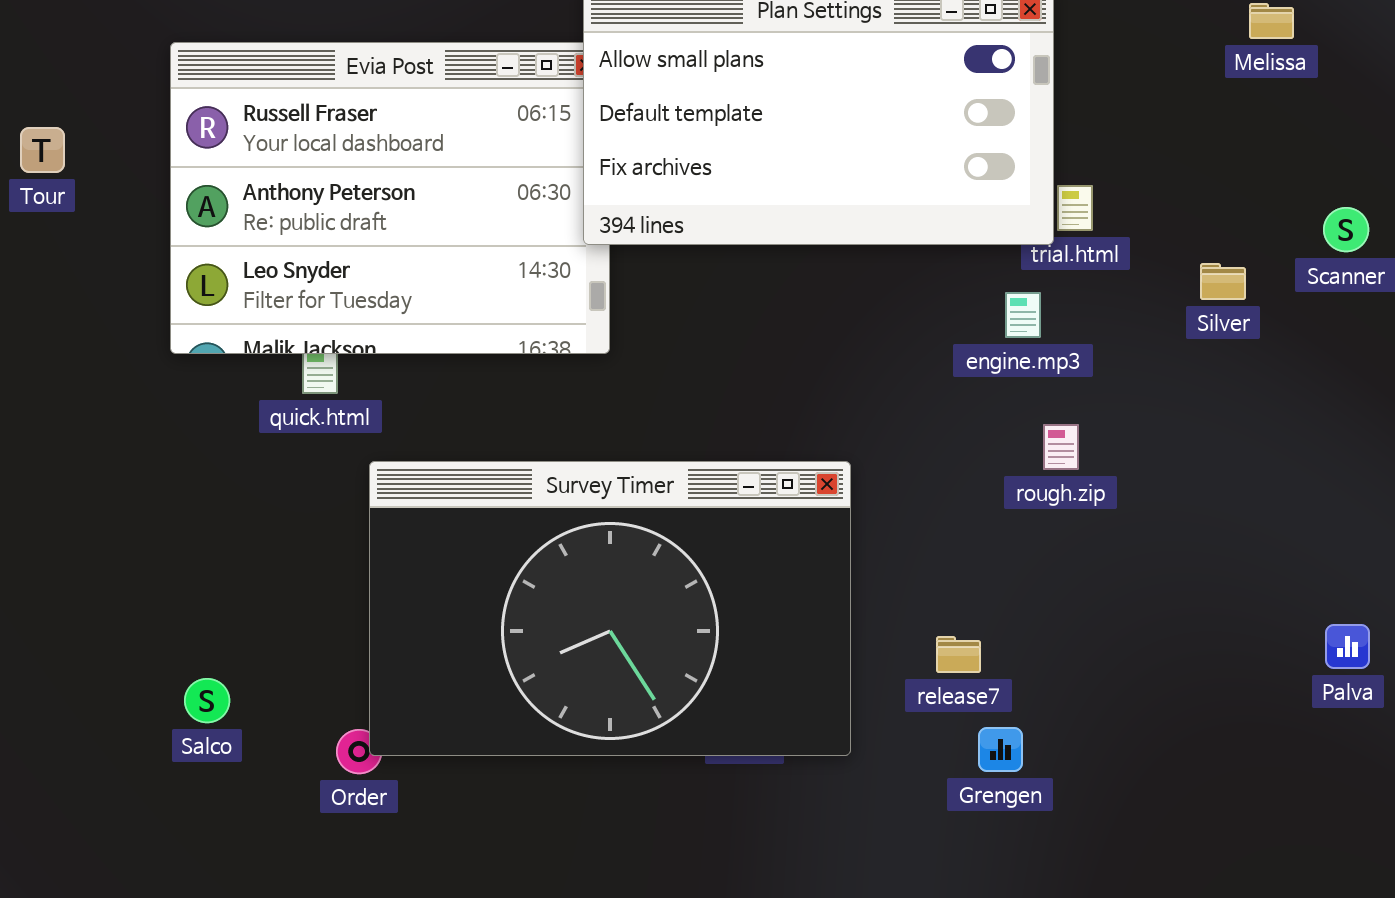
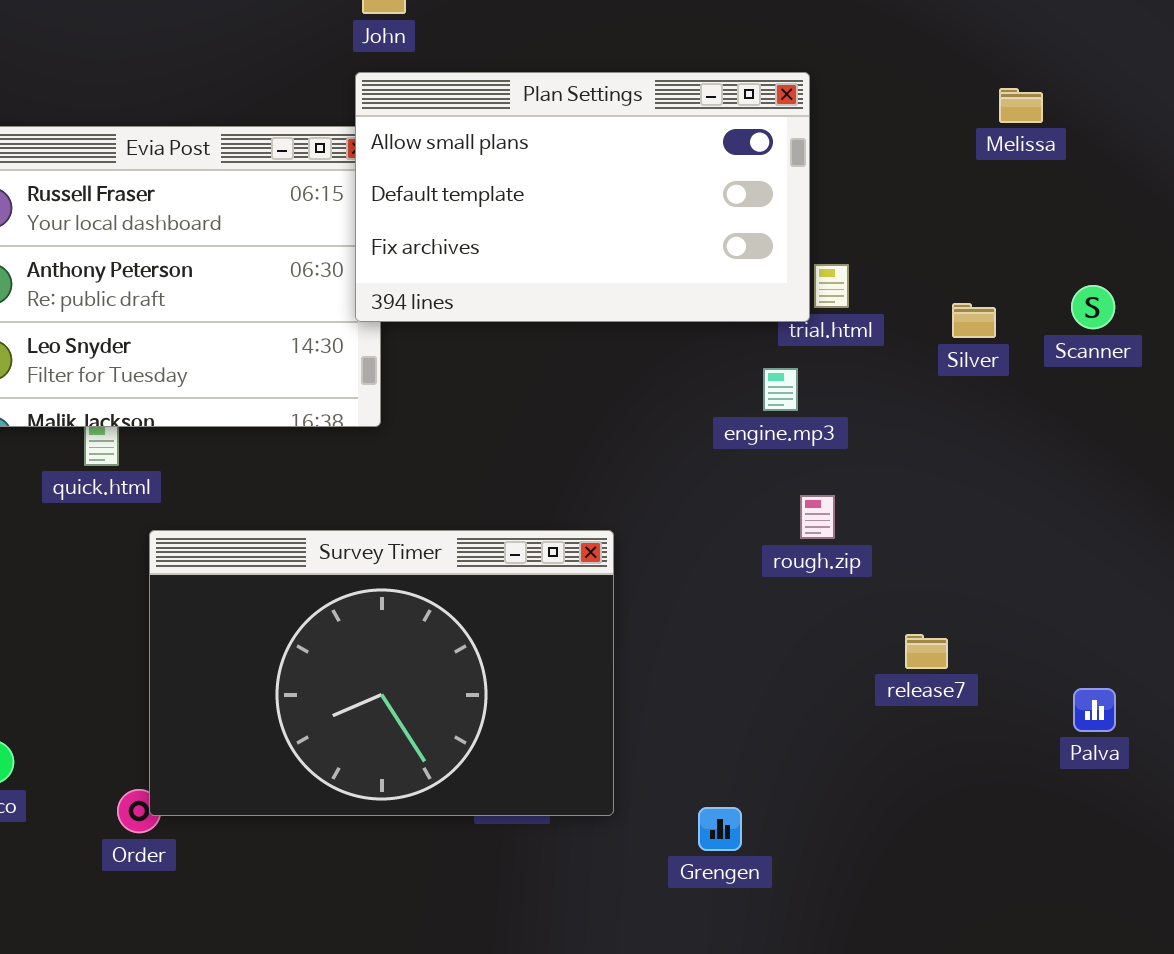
Silver: [1200,263,1246,300] -> [952,303,996,338], moved
release7: [936,636,981,673] -> [905,634,948,669], moved
Grengen: [978,727,1023,772] -> [698,807,742,851], moved

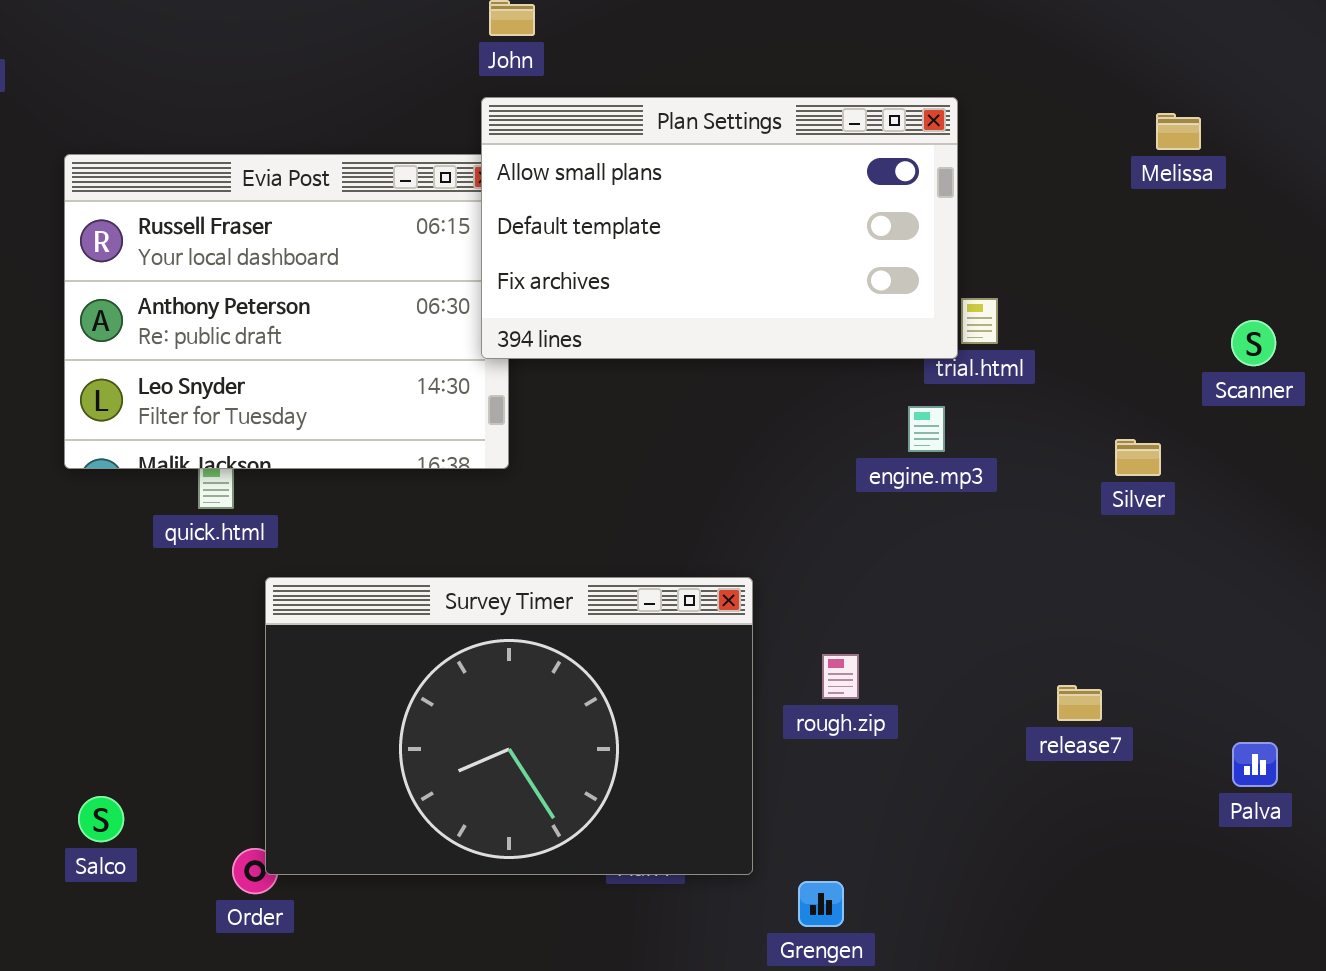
Silver: [952,303,996,338] -> [1115,439,1161,476], moved
rough.zip: [800,495,835,539] -> [822,654,859,699], moved
Grengen: [698,807,742,851] -> [798,881,844,927], moved

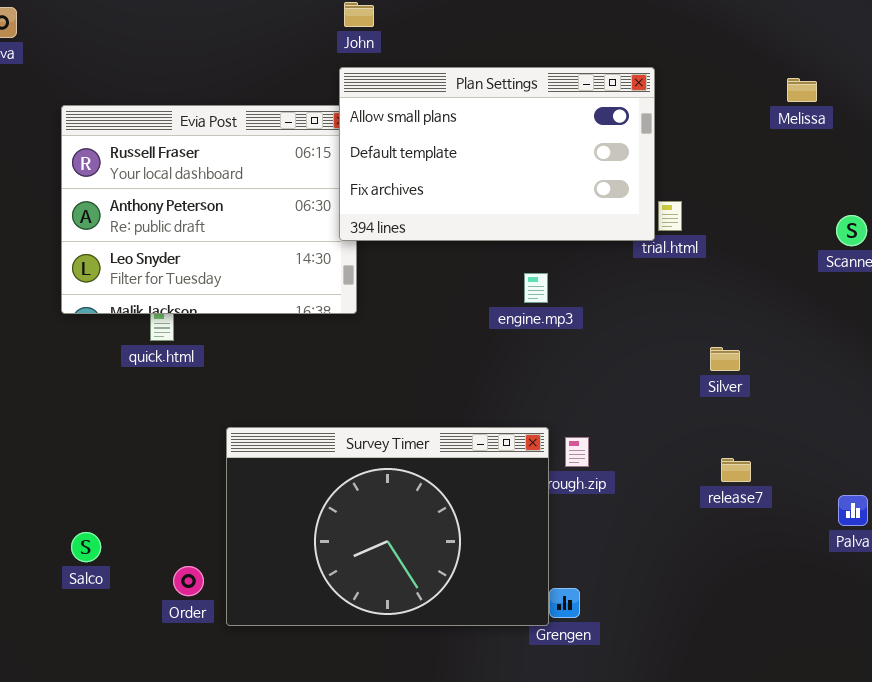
engine.mp3: [908,406,945,452] -> [524,273,548,303], moved
Silver: [1115,439,1161,476] -> [710,347,740,371], moved
Survey Timer: [265,577,753,875] -> [226,427,549,626], moved

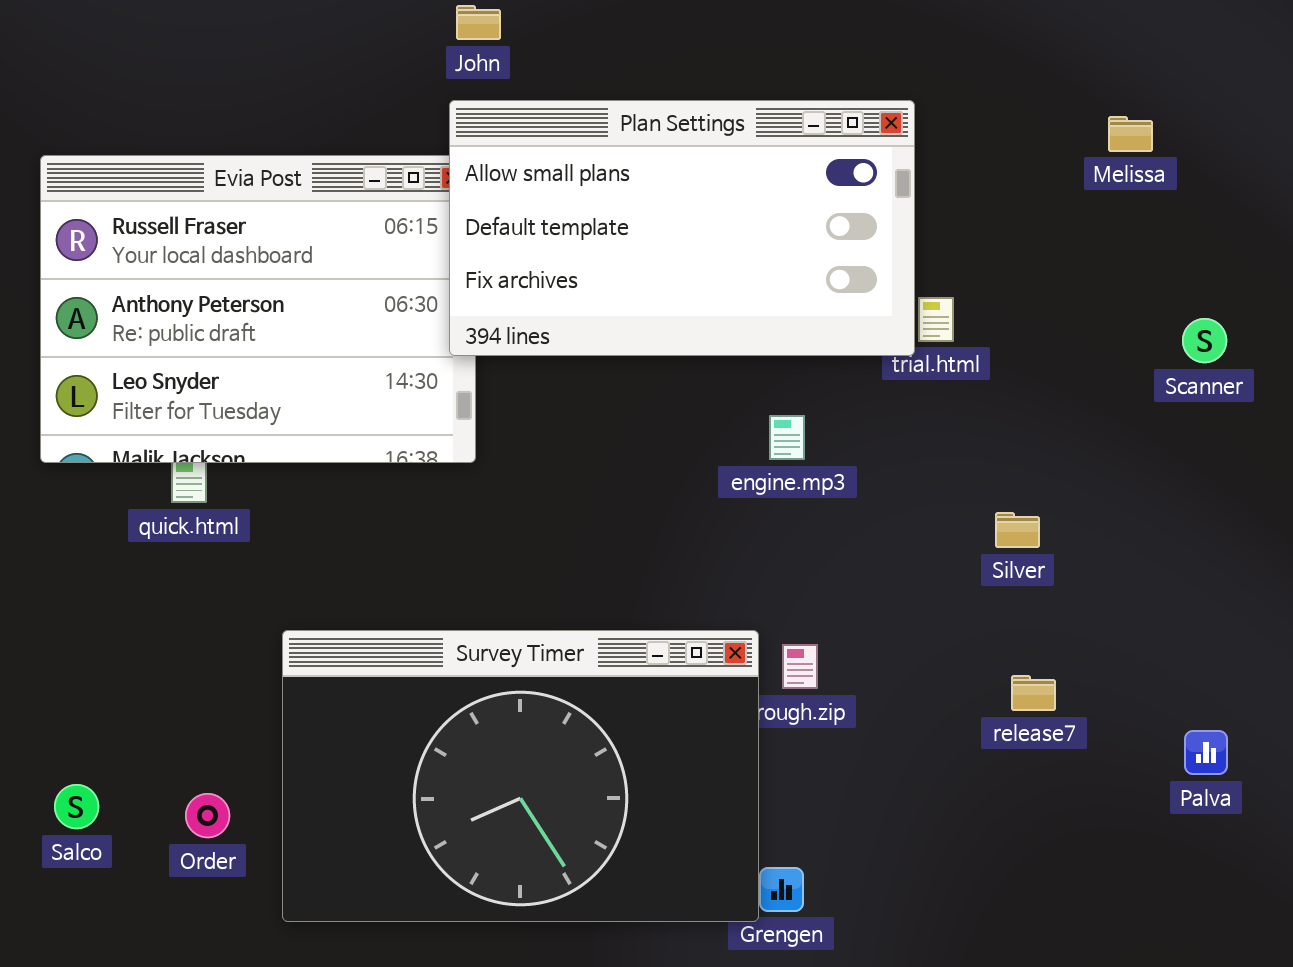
engine.mp3: [524,273,548,303] -> [769,415,805,460], moved
Order: [173,566,204,596] -> [185,793,230,838], moved

